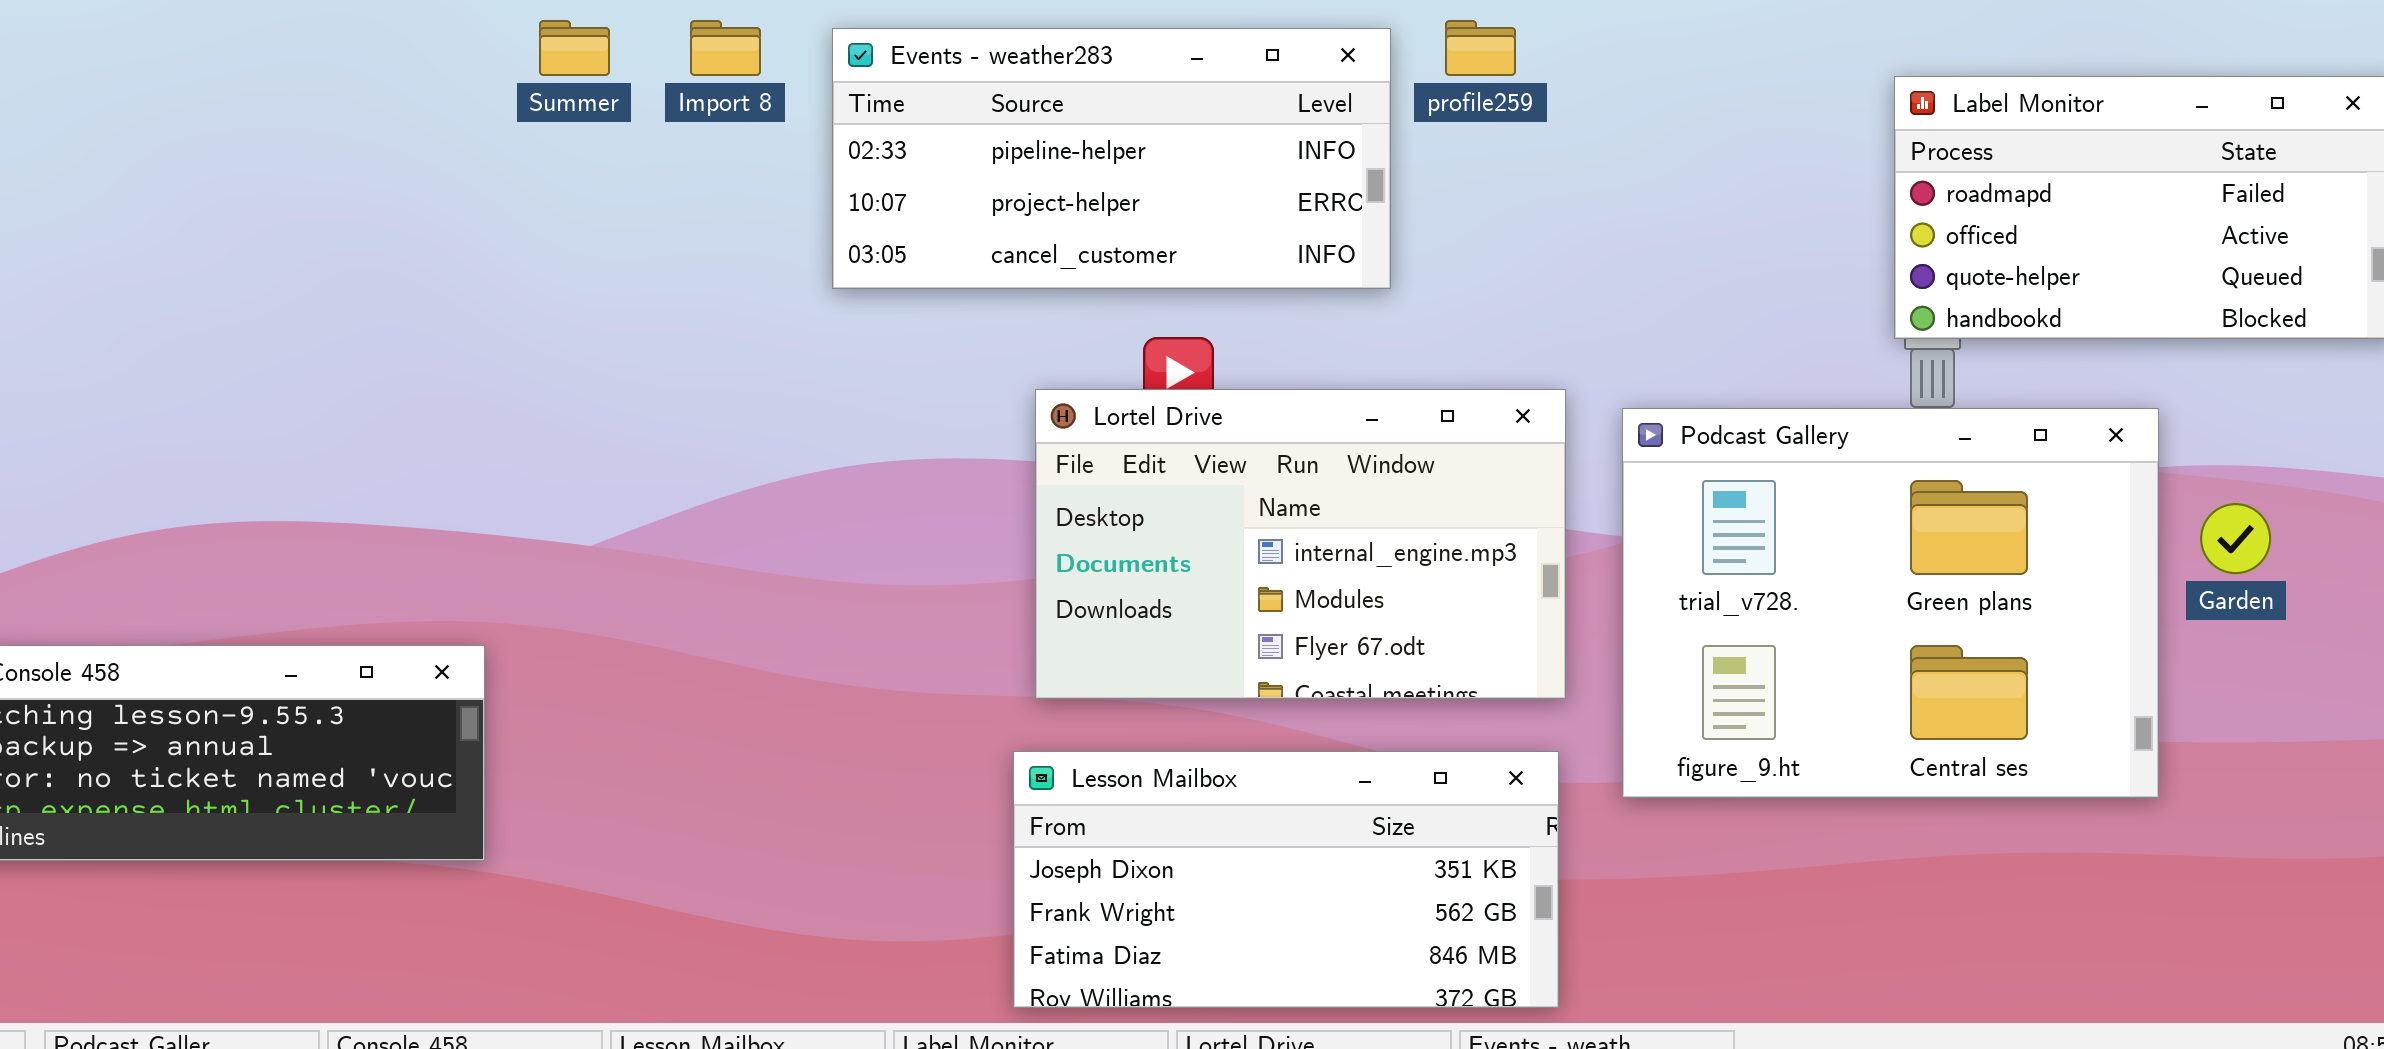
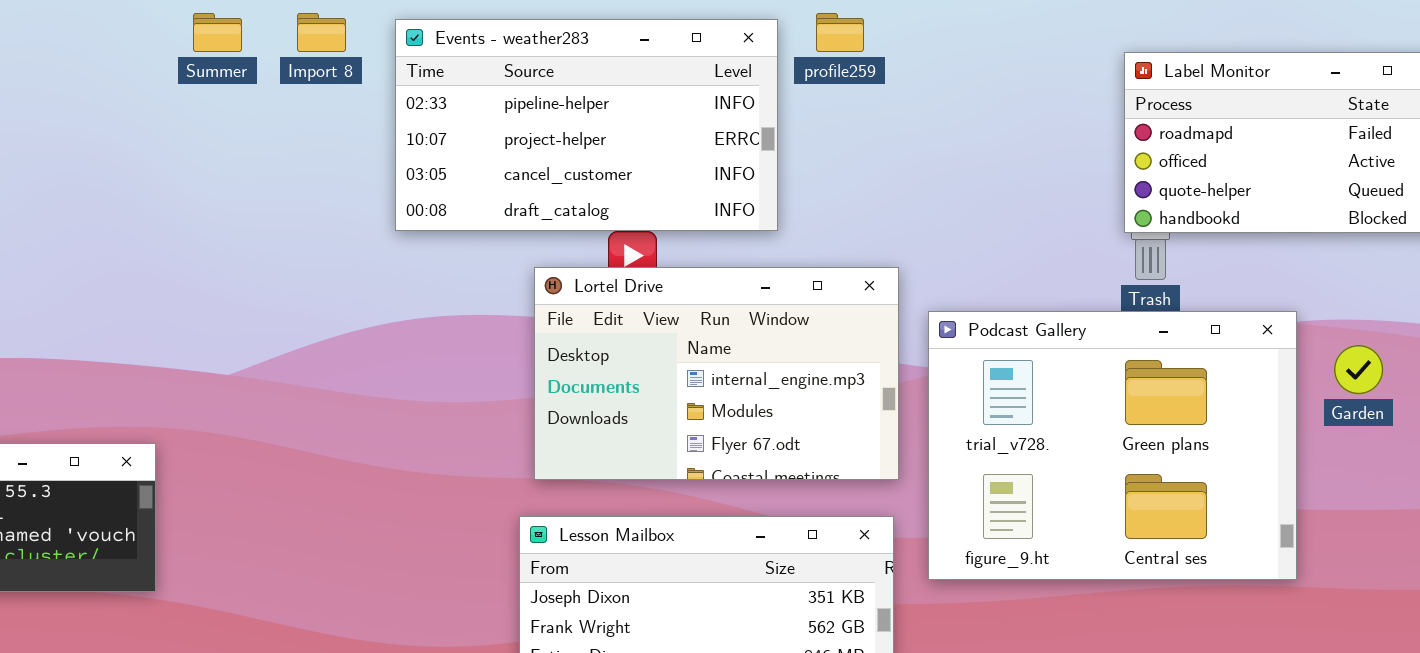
Events - weather283: [832,28,1391,289] -> [395,19,778,231], resized
Podcast Gallery: [1622,408,2159,798] -> [928,311,1297,580], moved

